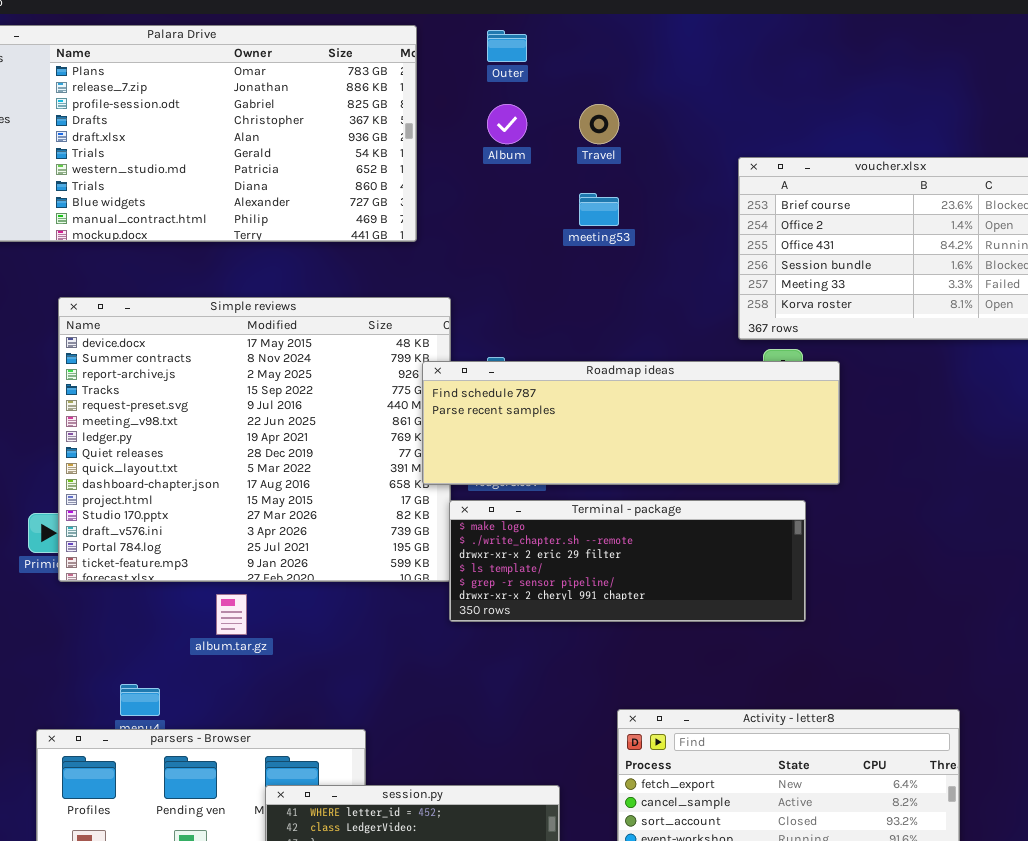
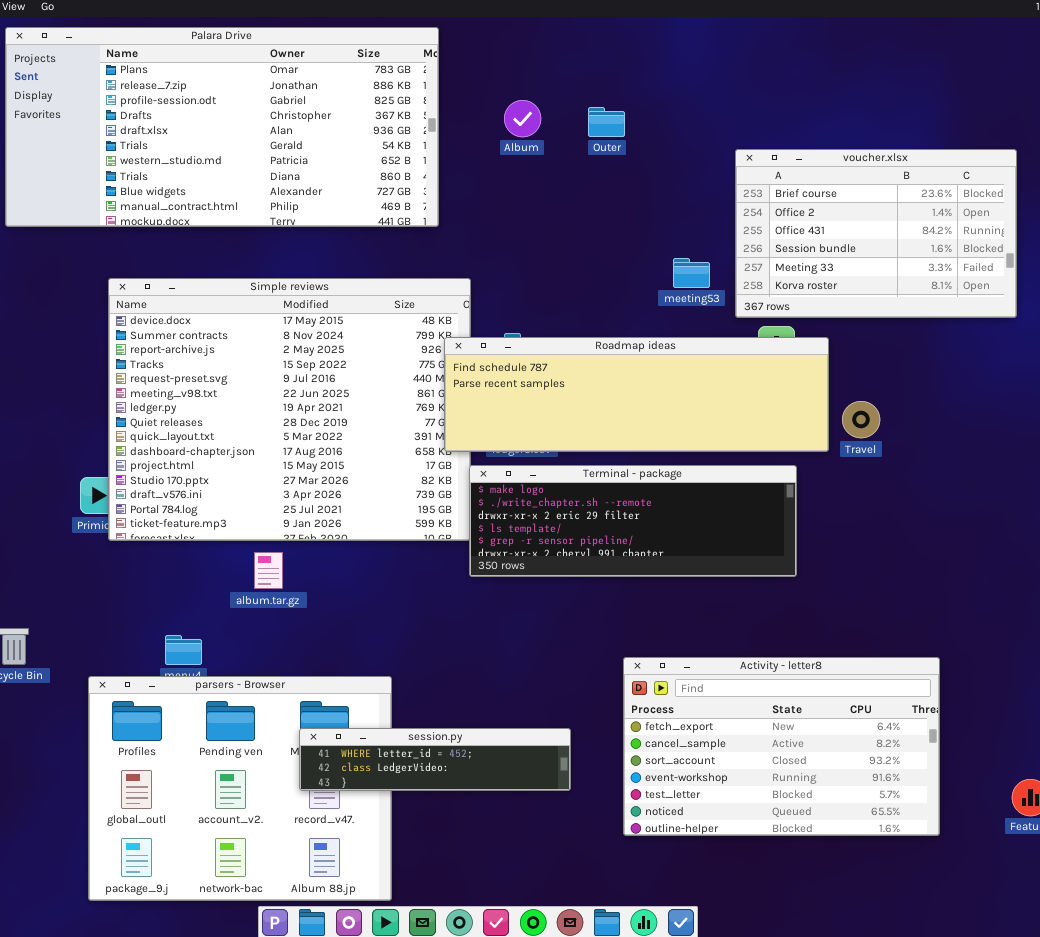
Outer: [487,30,527,62] -> [588,107,625,137], moved
Travel: [579,104,619,144] -> [842,401,880,438], moved
meeting53: [579,193,619,226] -> [673,258,710,288], moved

